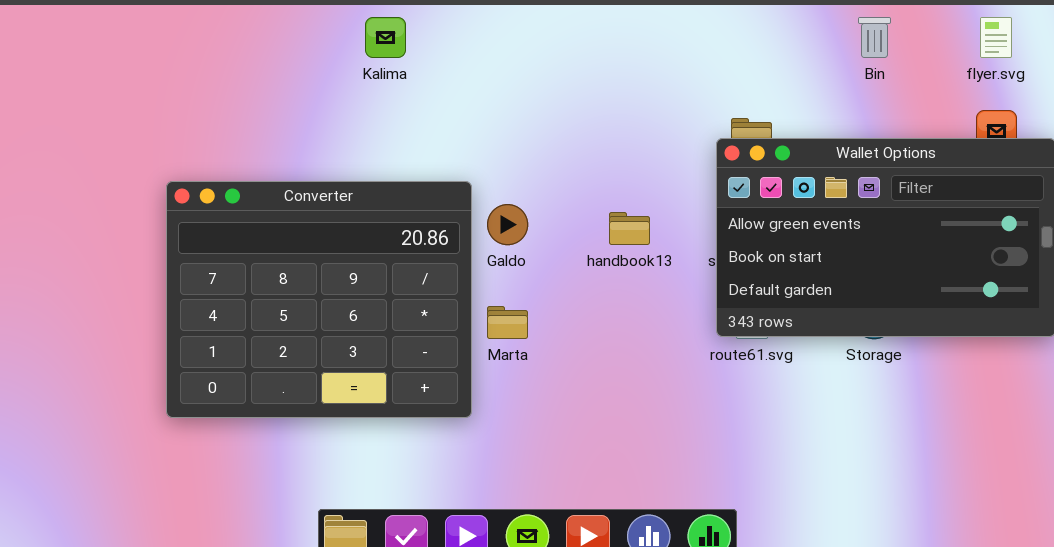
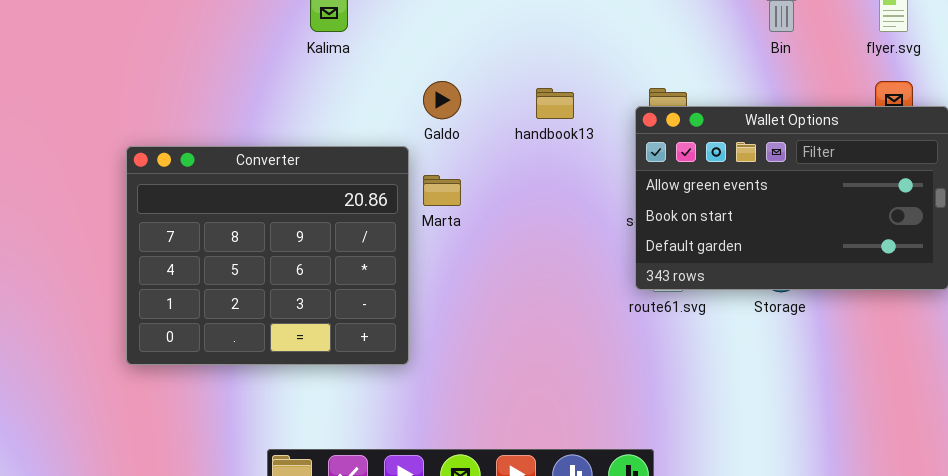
Galdo: [487,204,528,245] -> [423,81,461,119], moved
handbook13: [609,212,650,245] -> [536,88,574,119], moved
Marta: [487,306,528,339] -> [423,175,461,206], moved

